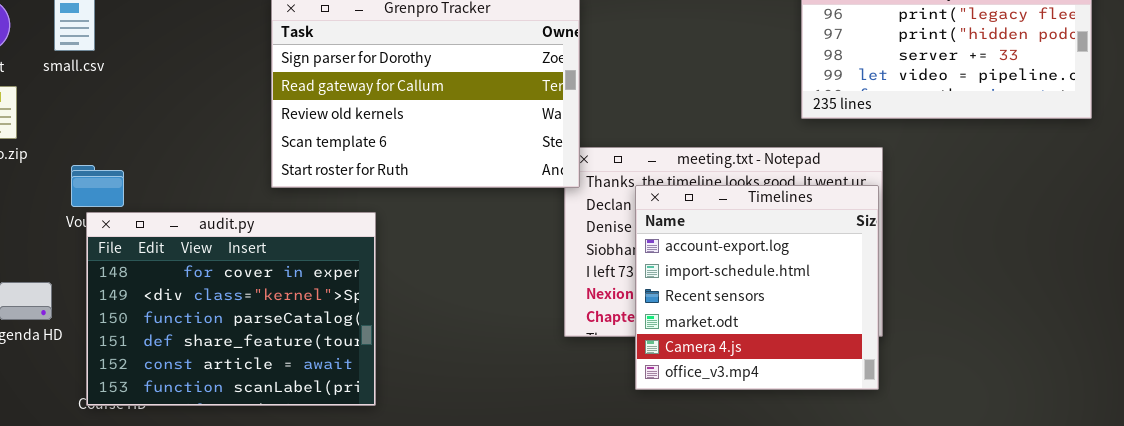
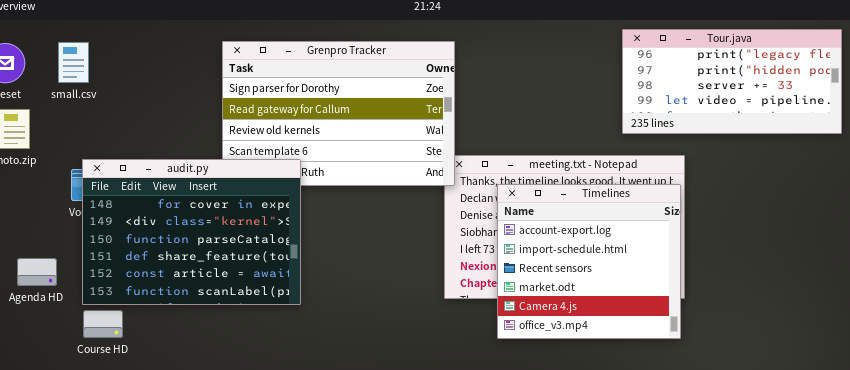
audit.py: [86,212,376,406] -> [82,159,301,305], moved

